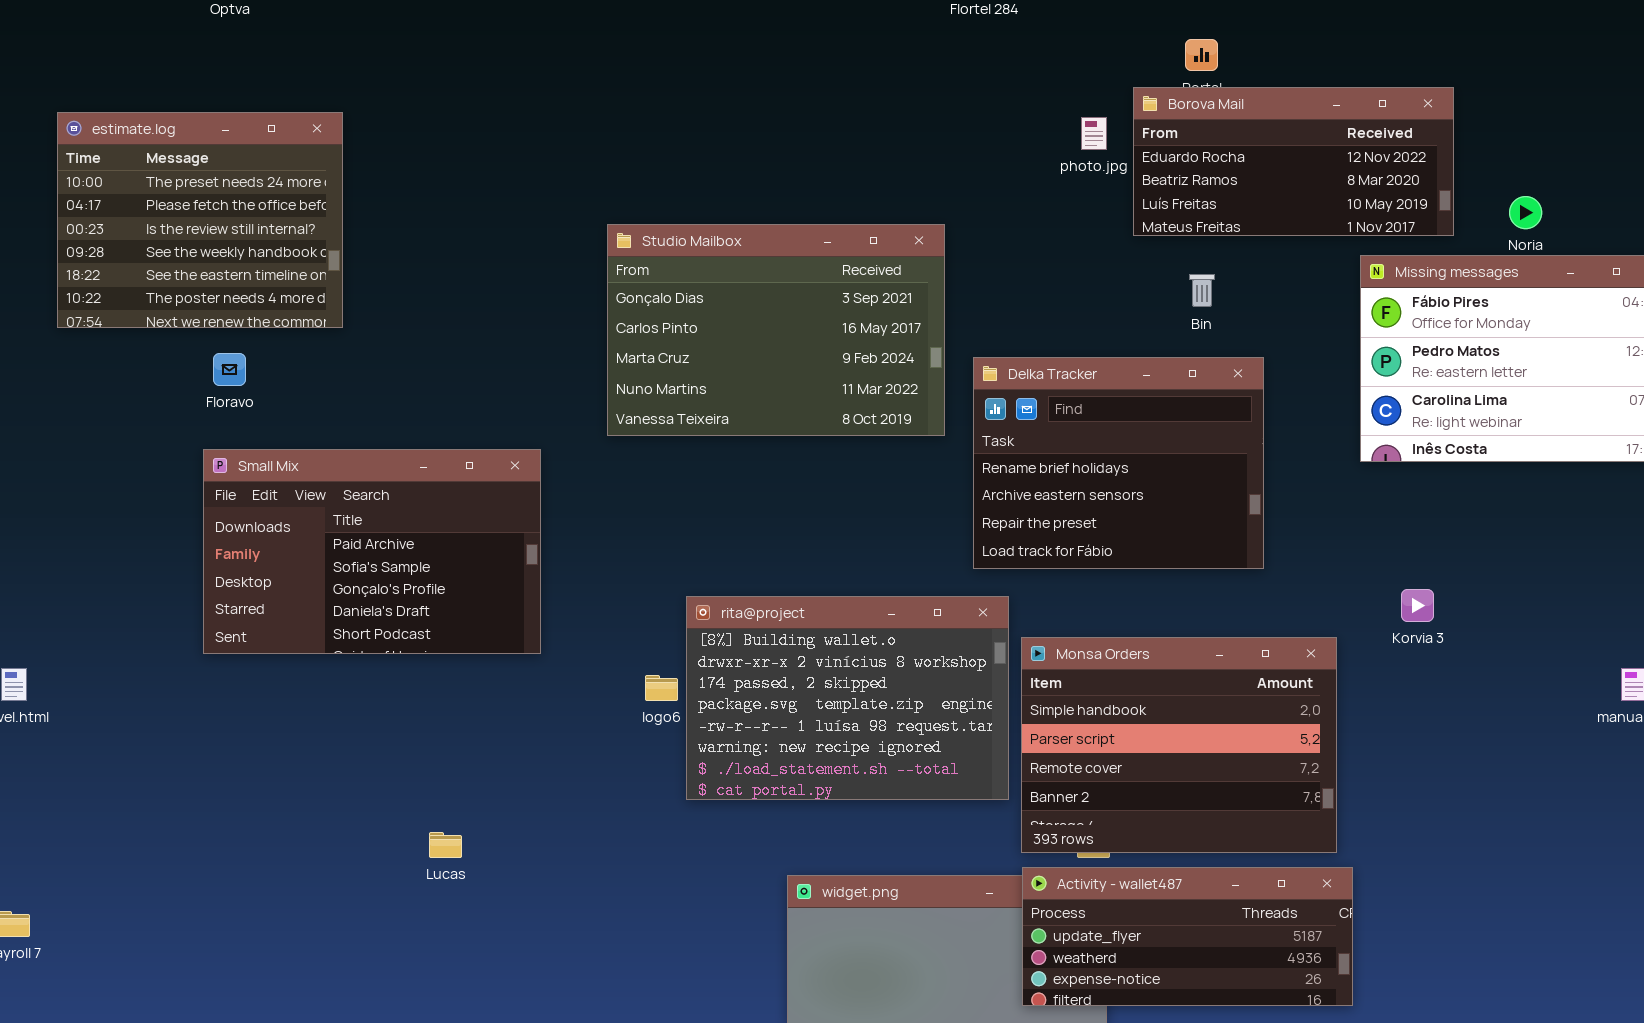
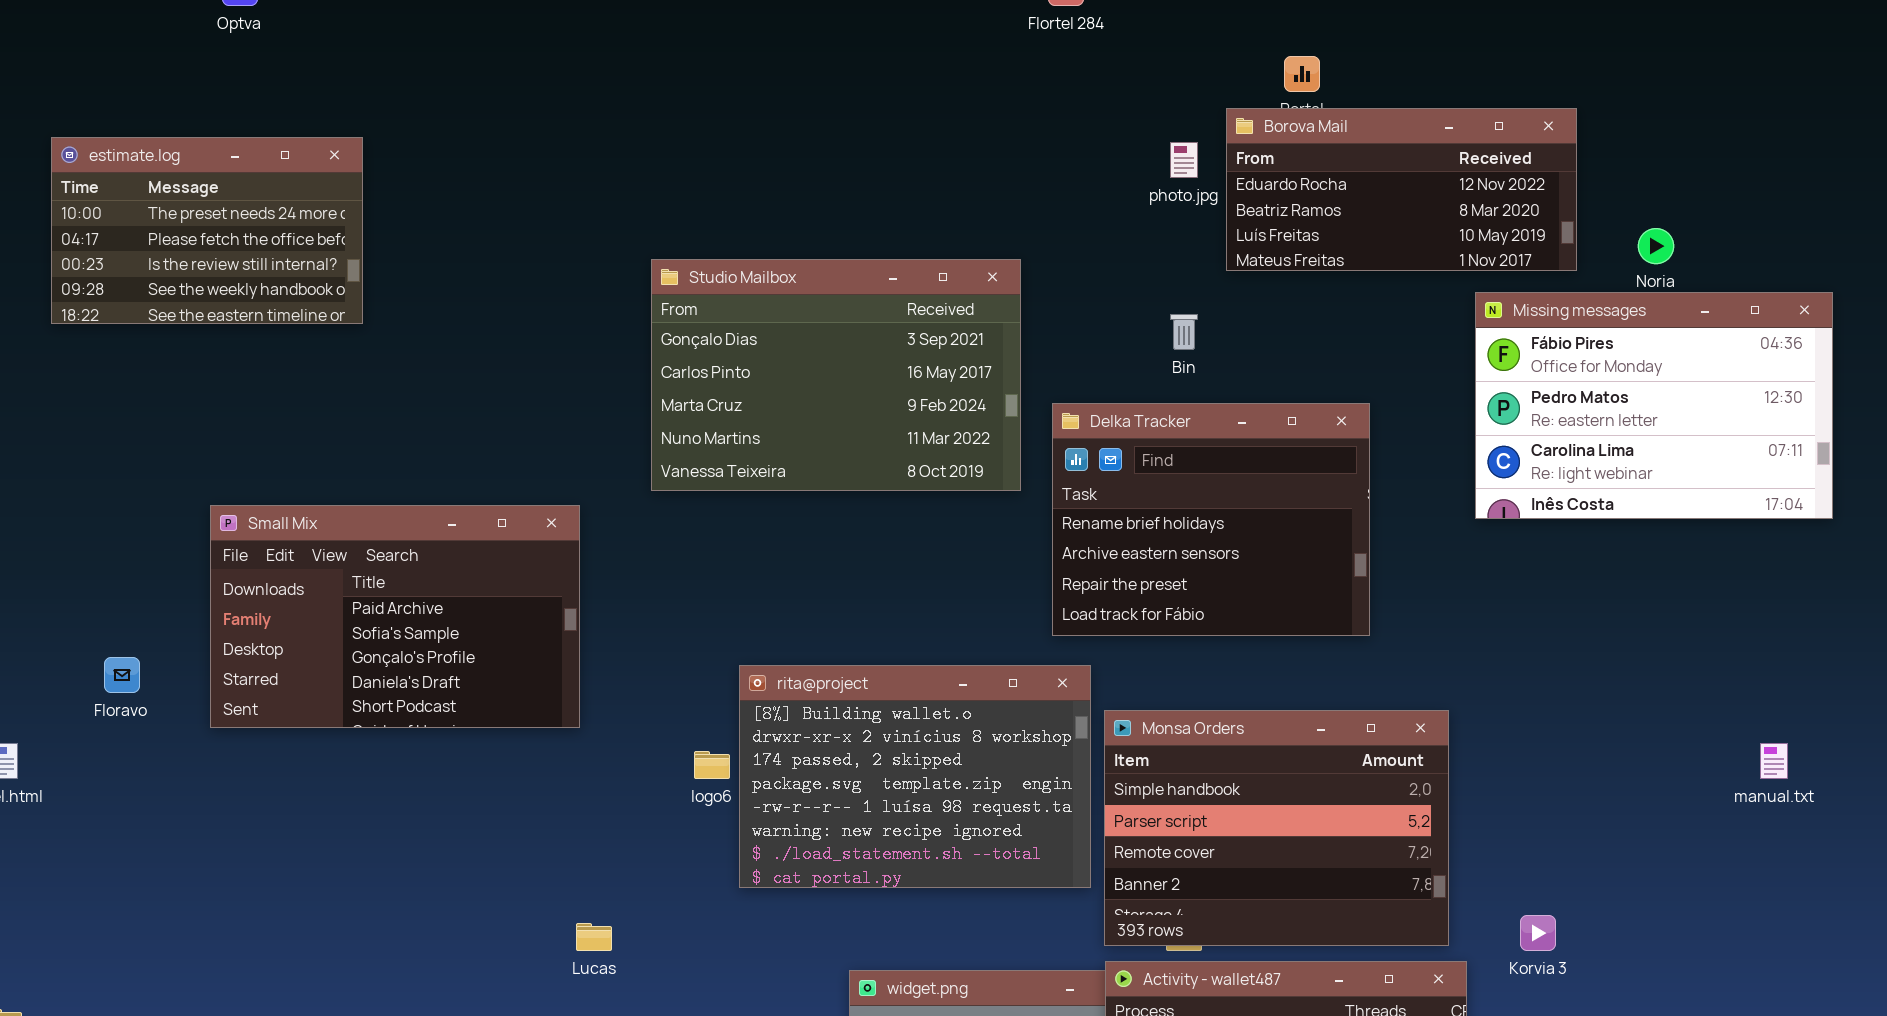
estimate.log: [57,112,343,328] -> [51,137,363,324], resized
Bin: [1189,274,1215,307] -> [1170,314,1198,350], moved
Floravo: [213,353,246,386] -> [104,657,140,693], moved
Korvia 3: [1401,589,1434,622] -> [1520,915,1556,951], moved
Lucas: [429,832,462,858] -> [576,923,612,951], moved

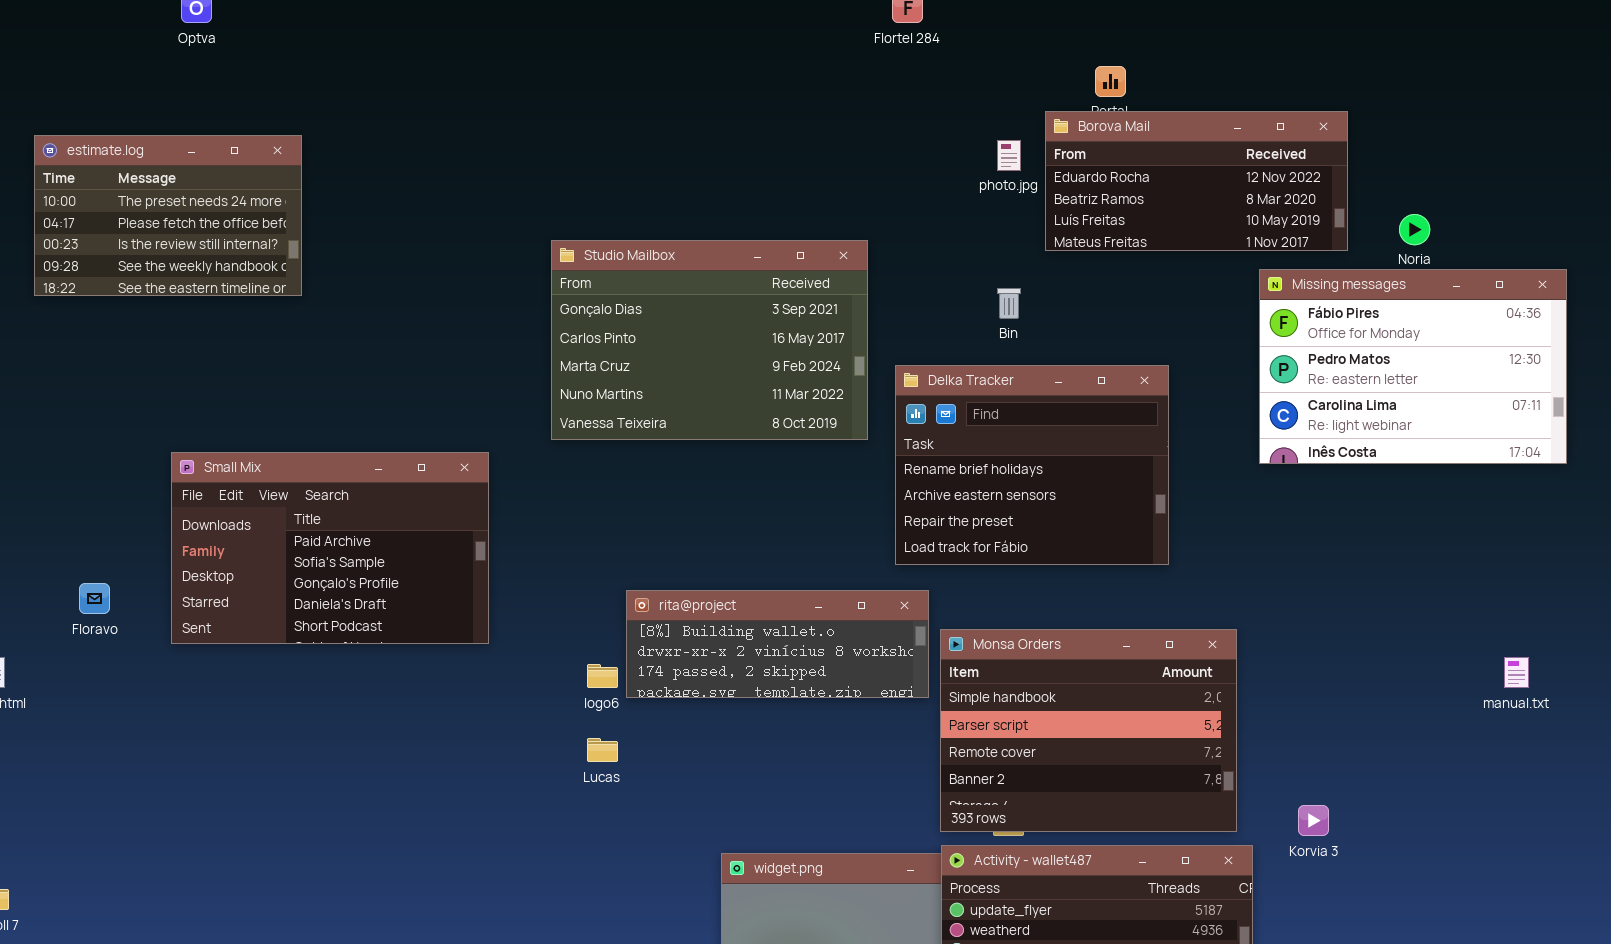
rita@project: [739,665,1091,888] -> [626,590,929,698], resized
Lucas: [576,923,612,951] -> [587,738,618,762], moved

